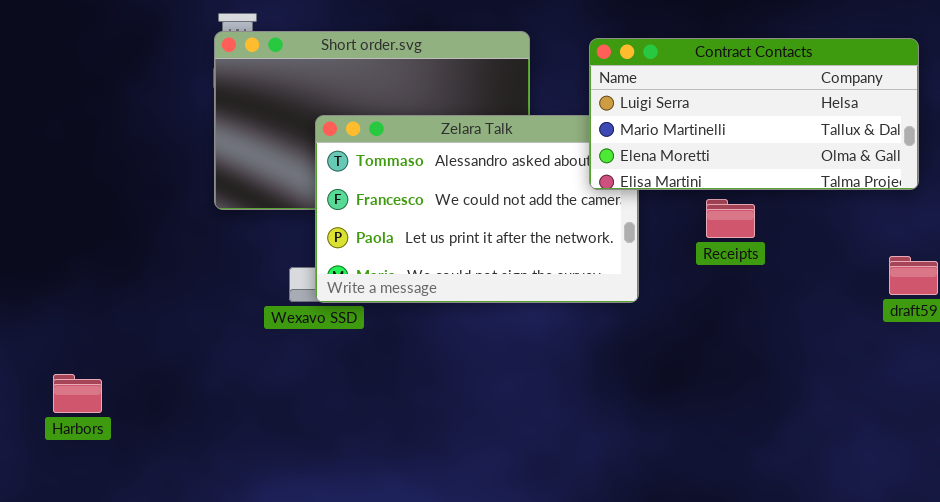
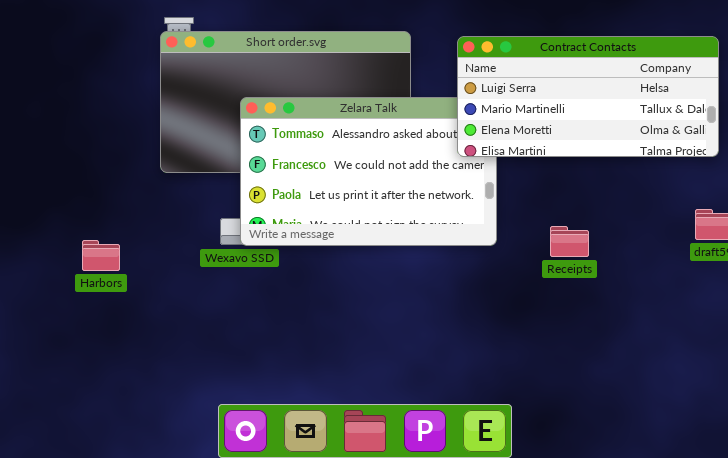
Receipts: [706,199,755,238] -> [550,226,589,257], moved
Harbors: [53,374,102,413] -> [82,240,120,271], moved

